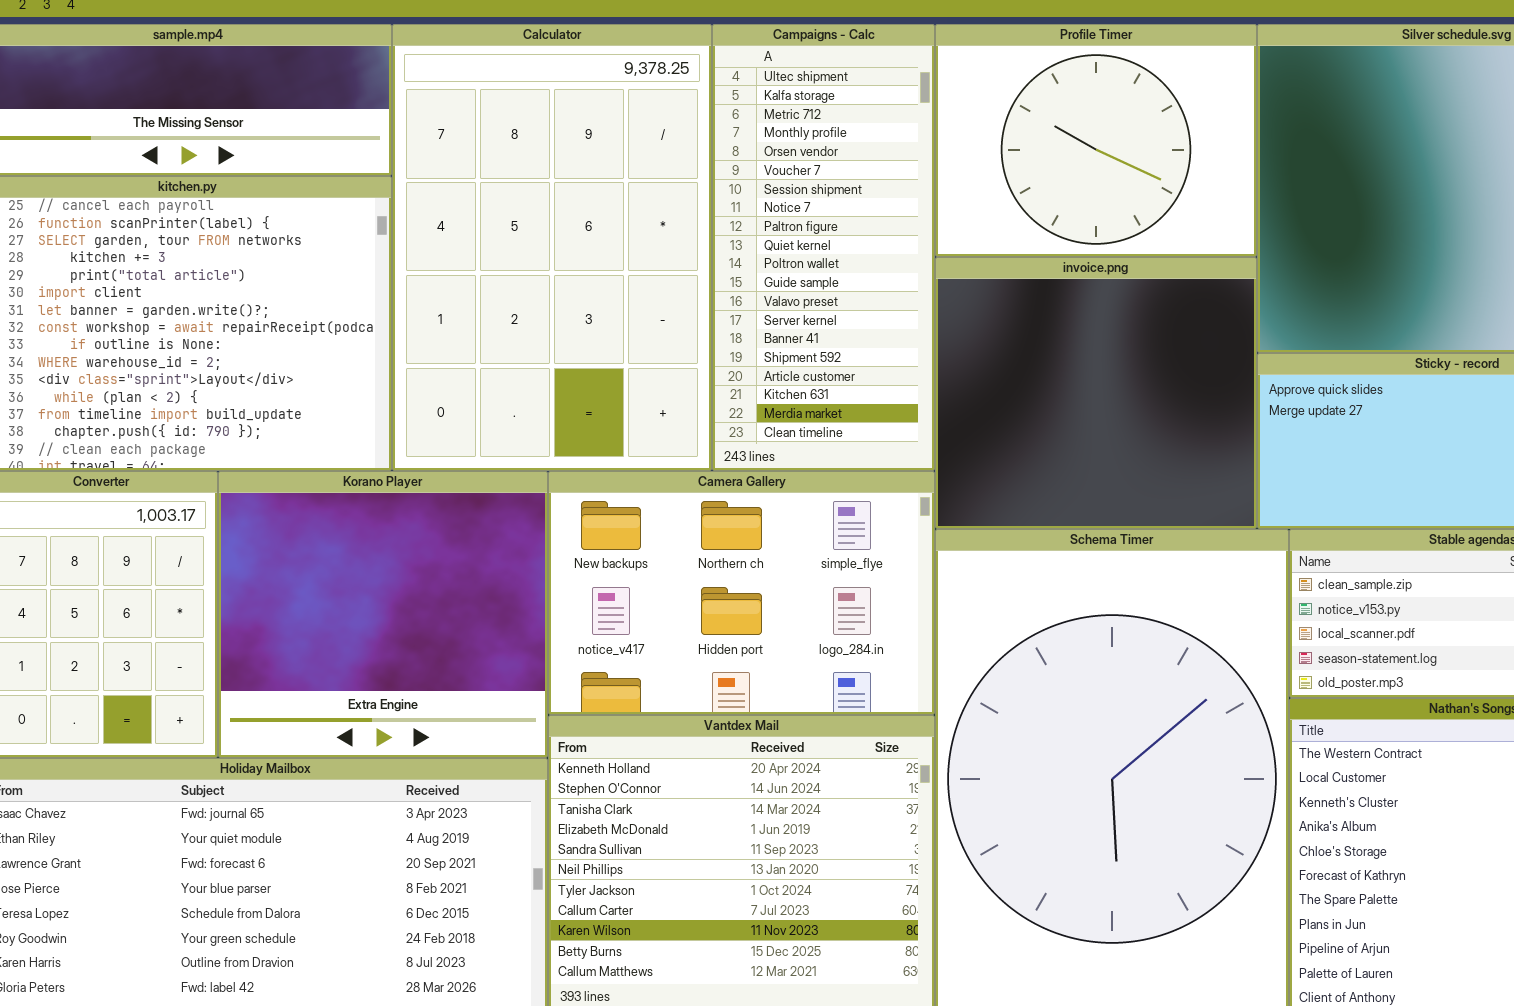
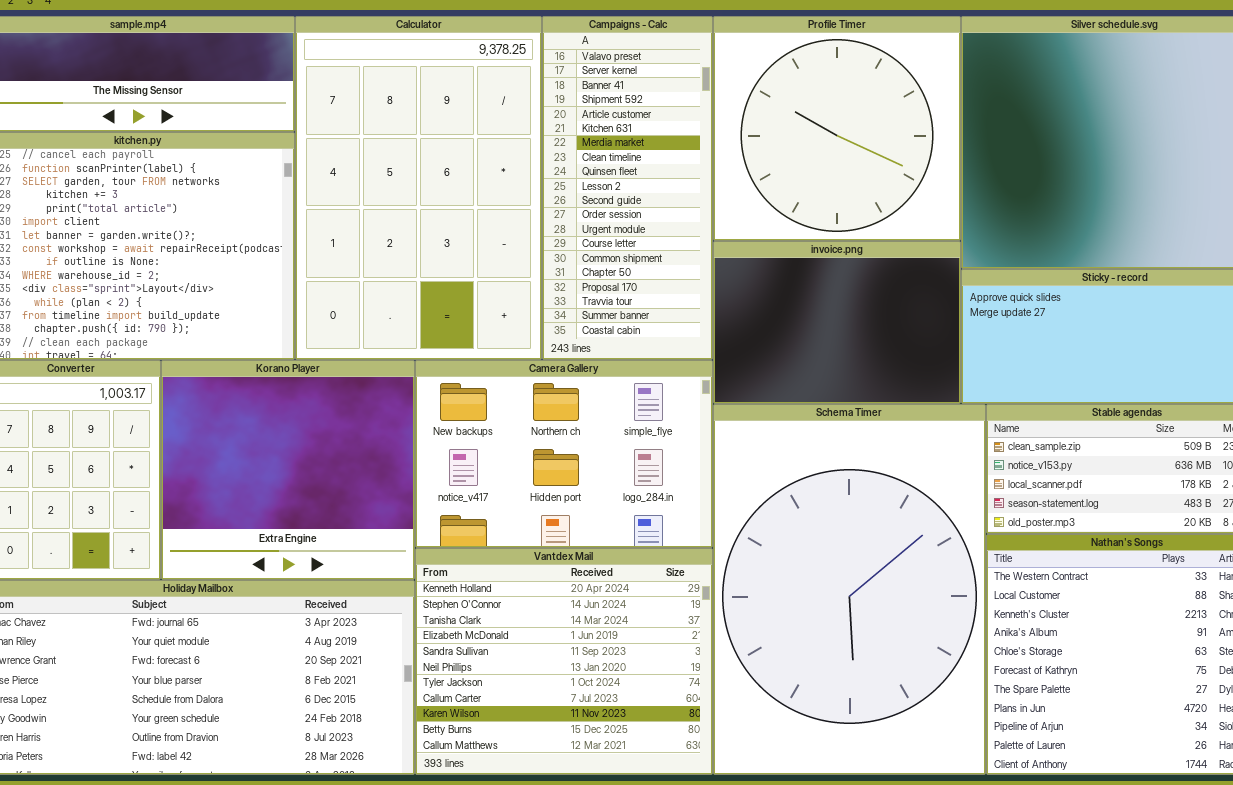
Campaigns - Calc: [712,24,935,471] -> [542,16,713,360], scrolled down 12 rows
Profile Timer: [935,24,1257,257] -> [713,16,961,241], resized
invoice.png: [935,257,1257,529] -> [713,241,961,404], resized

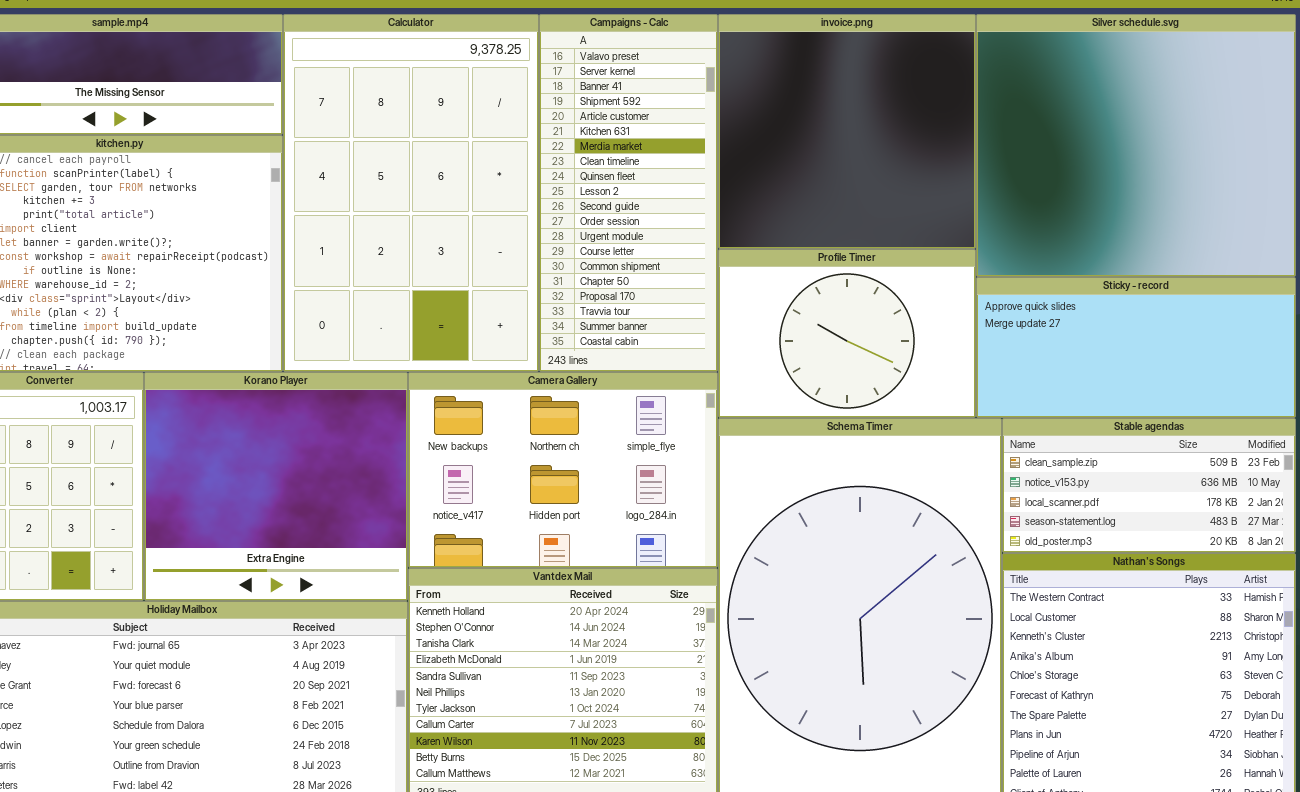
Profile Timer: [713,16,961,241] -> [718,249,976,418], moved, resized
invoice.png: [713,241,961,404] -> [718,14,976,249], moved, resized

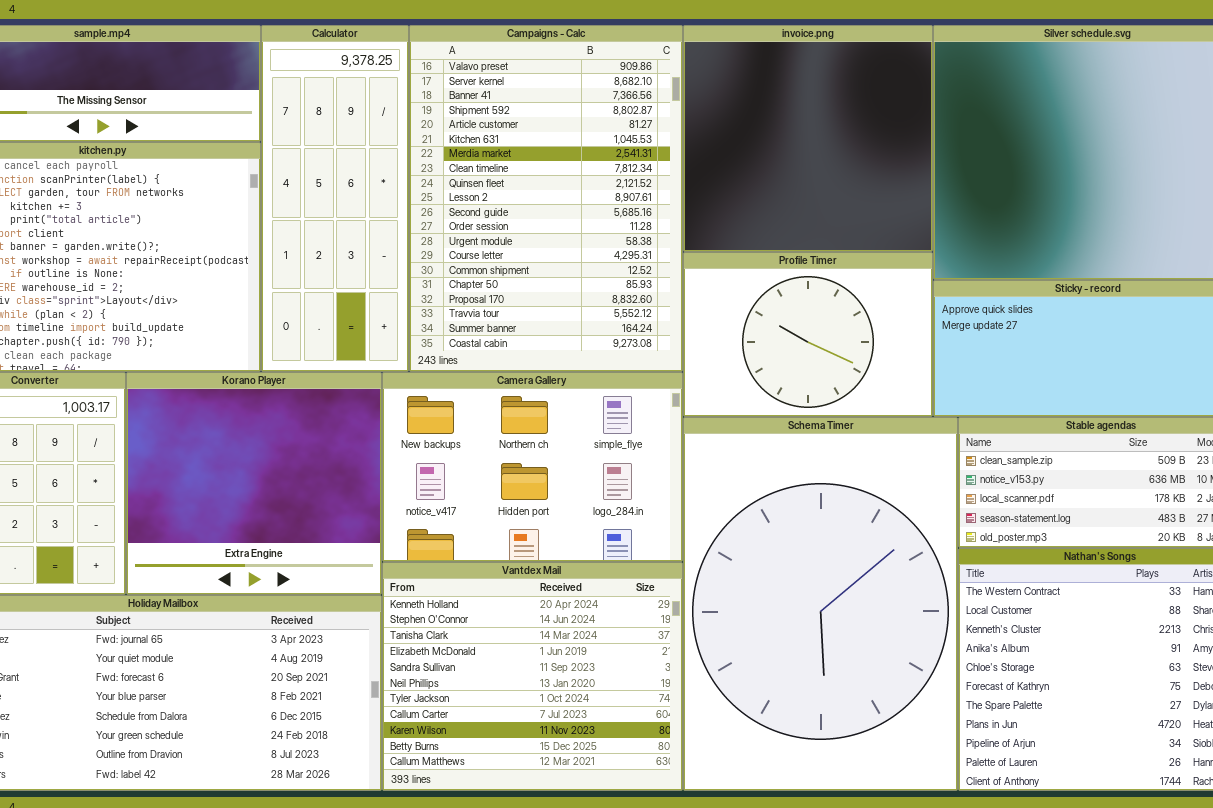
Calculator: [283,14,539,372] -> [261,25,409,372], resized
Campaigns - Calc: [539,14,718,372] -> [409,25,683,372], resized

